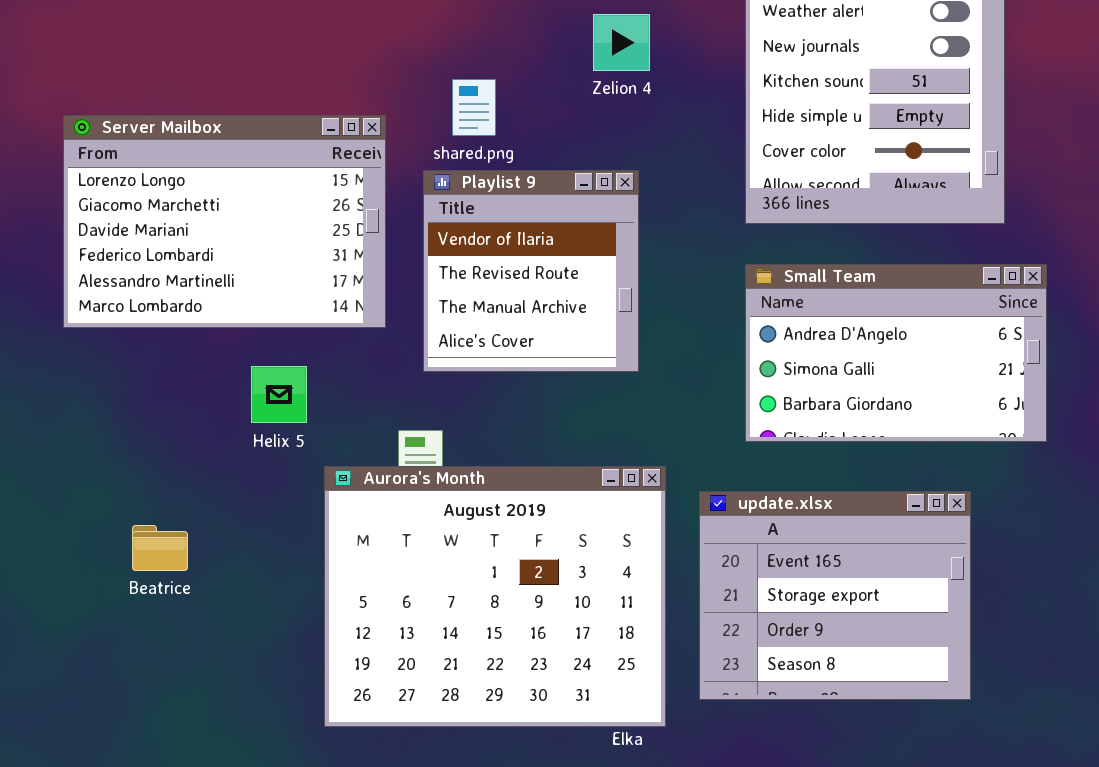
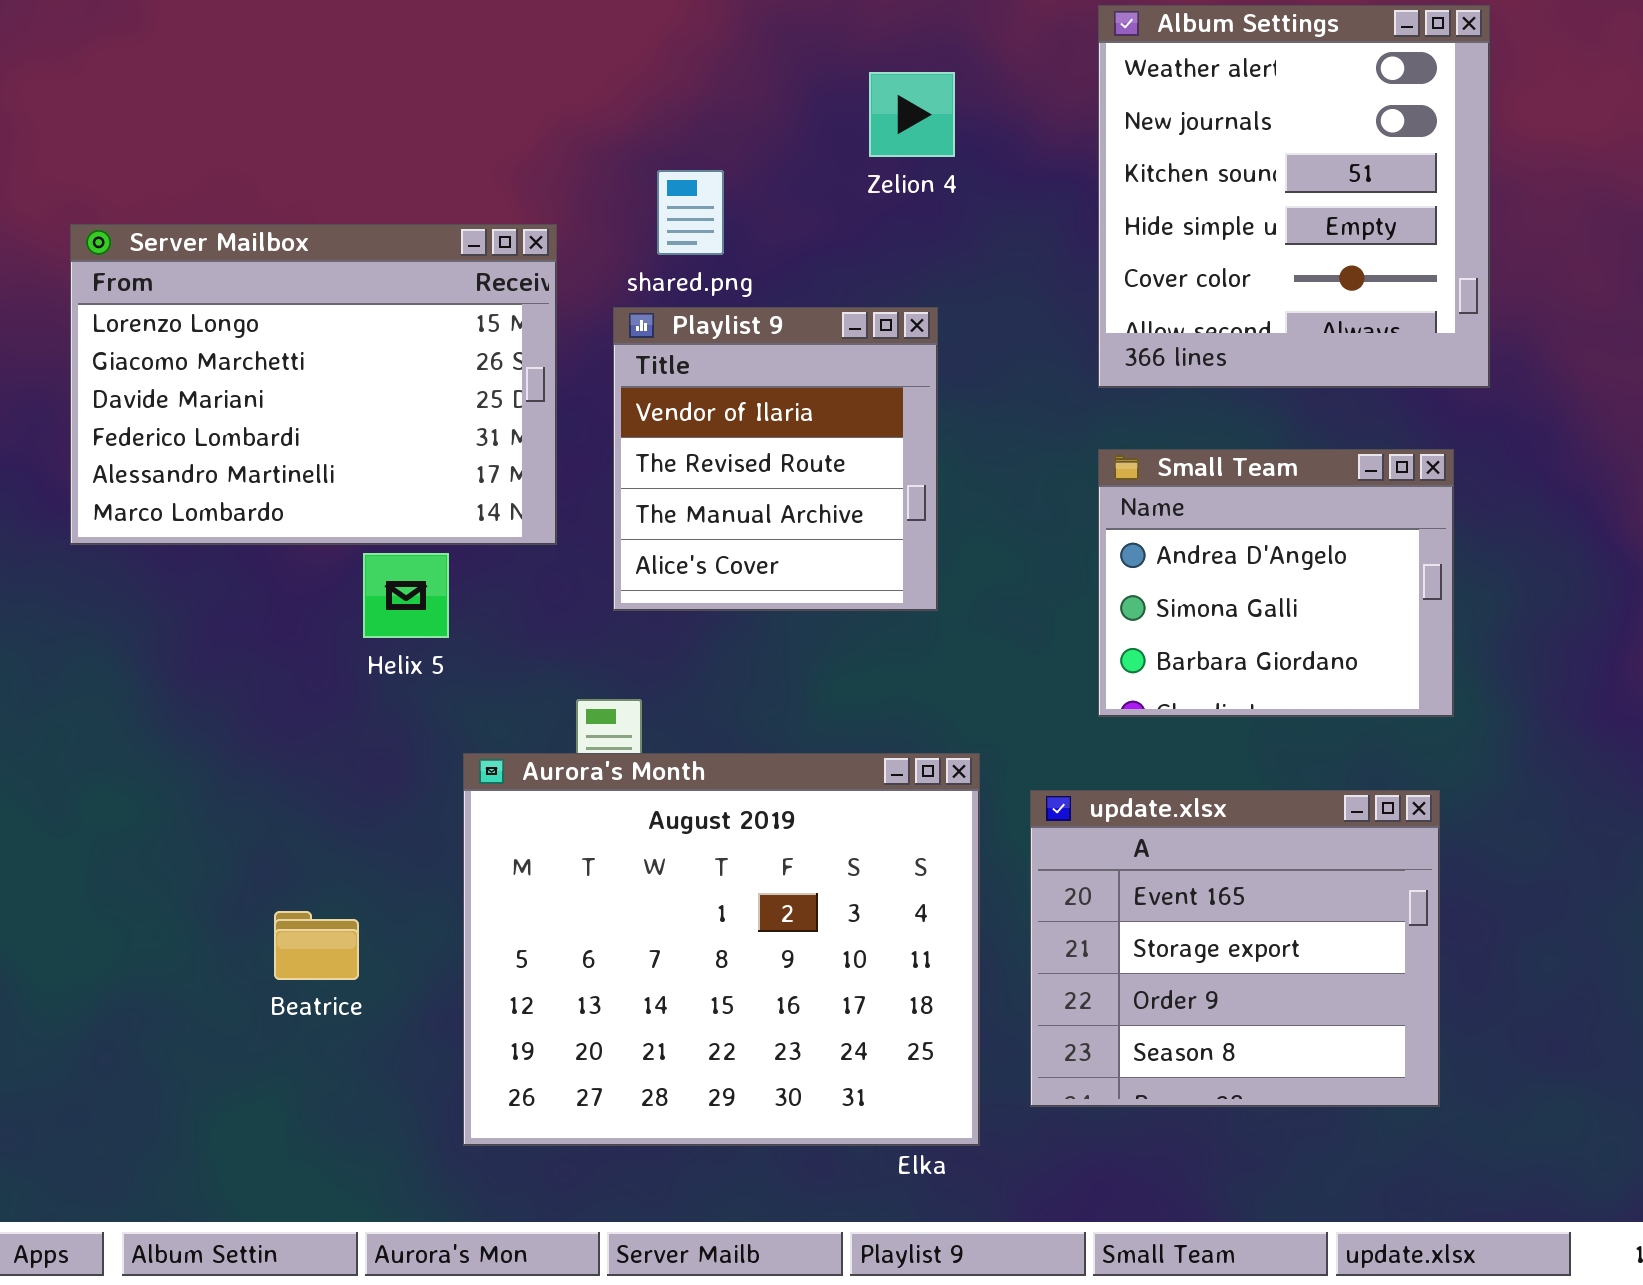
Small Team: [745,264,1047,442] -> [1098,449,1454,717], resized
Helix 5: [251,366,307,423] -> [363,553,449,638], moved
Beatrice: [132,525,188,571] -> [274,911,359,980], moved

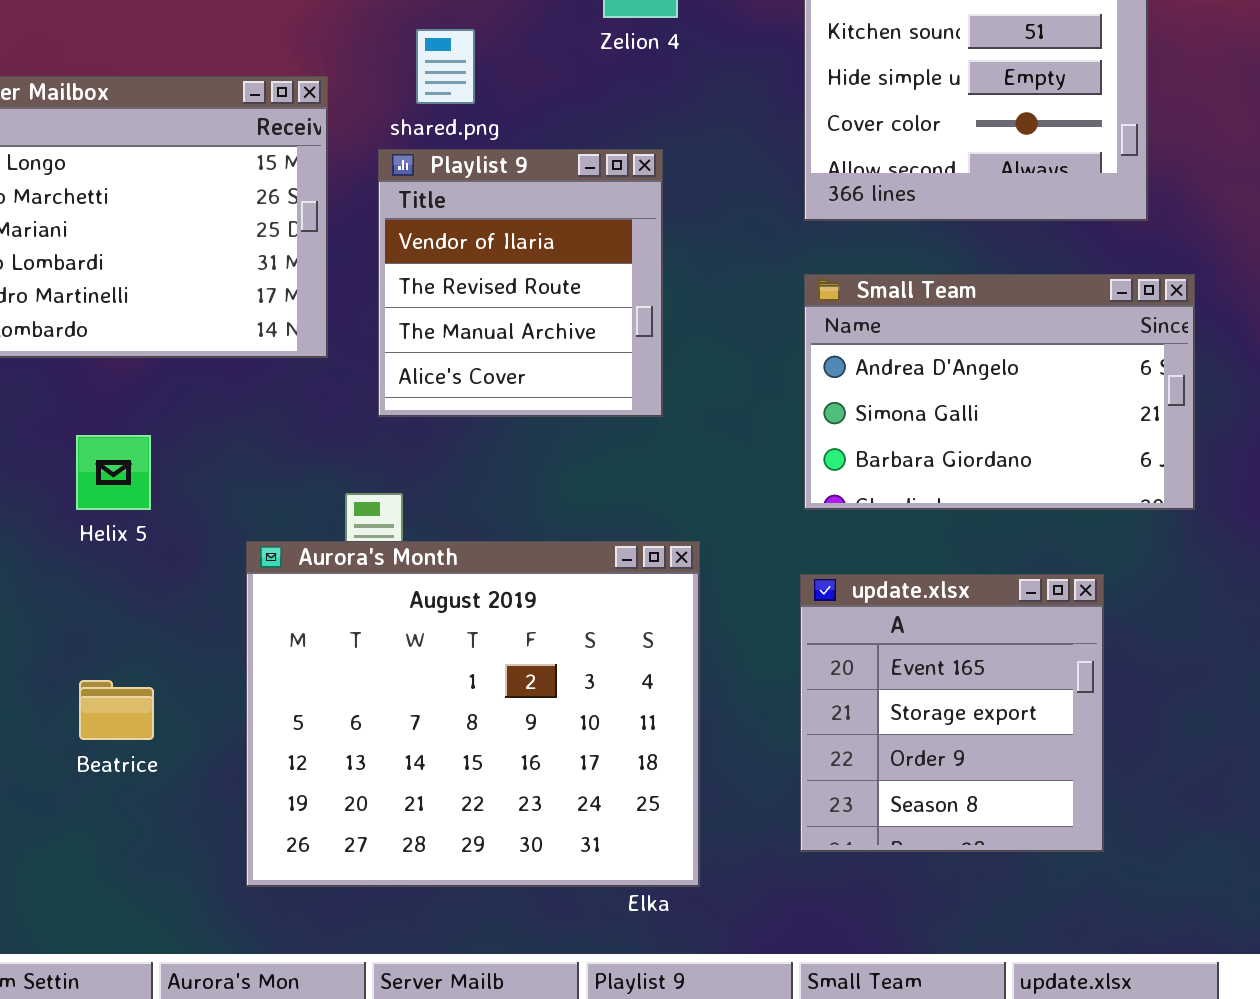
Small Team: [1098,449,1454,717] -> [804,274,1195,510], resized
Helix 5: [363,553,449,638] -> [76,435,151,510], moved
update.xlsx: [1030,790,1440,1107] -> [800,574,1104,852], resized

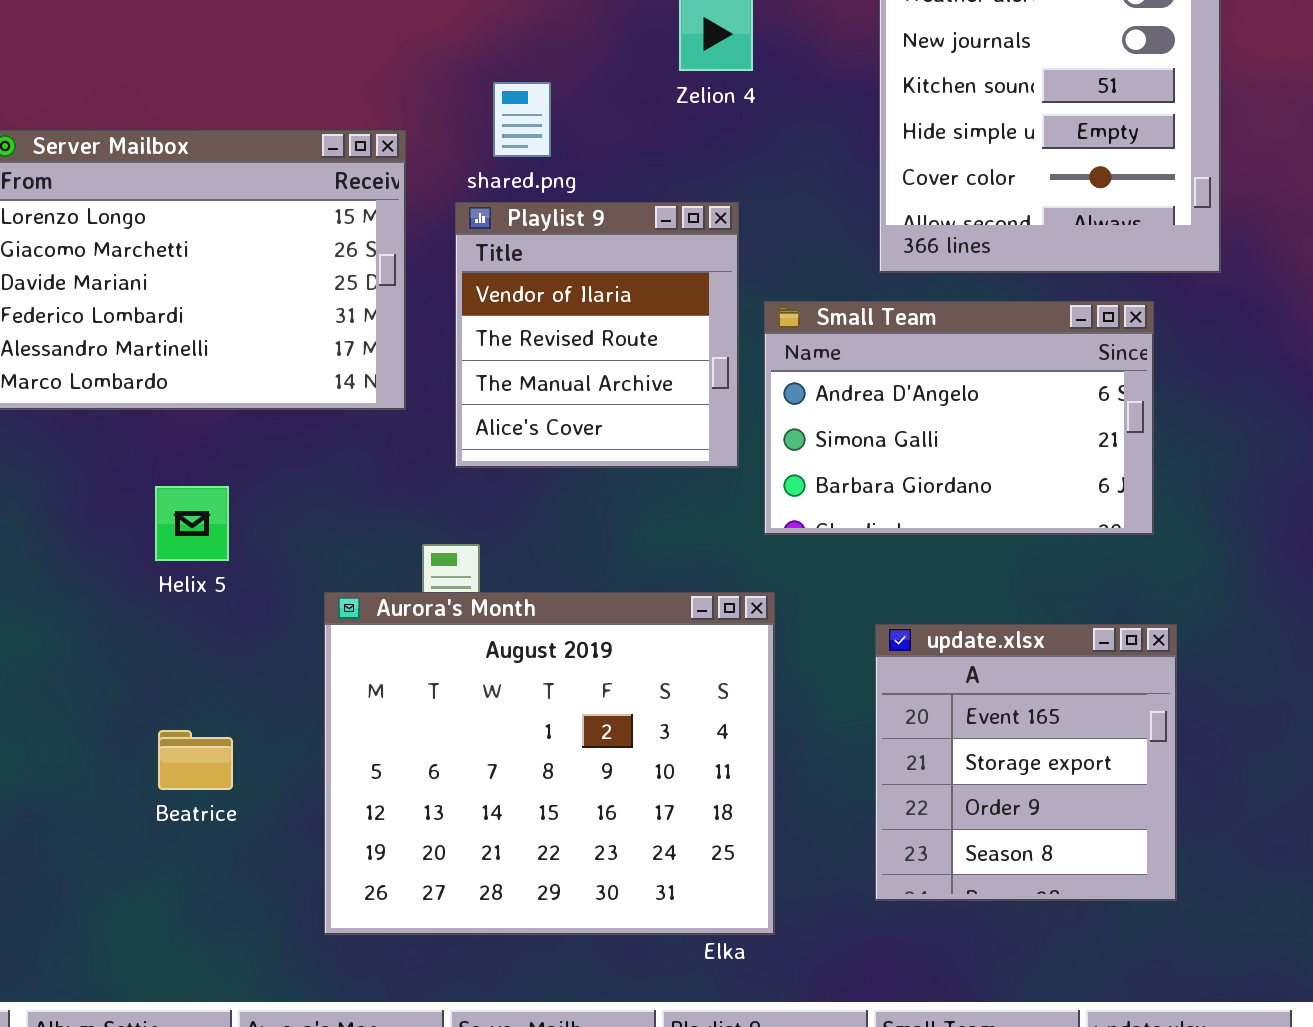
Small Team: [804,274,1195,510] -> [764,301,1154,535], moved

